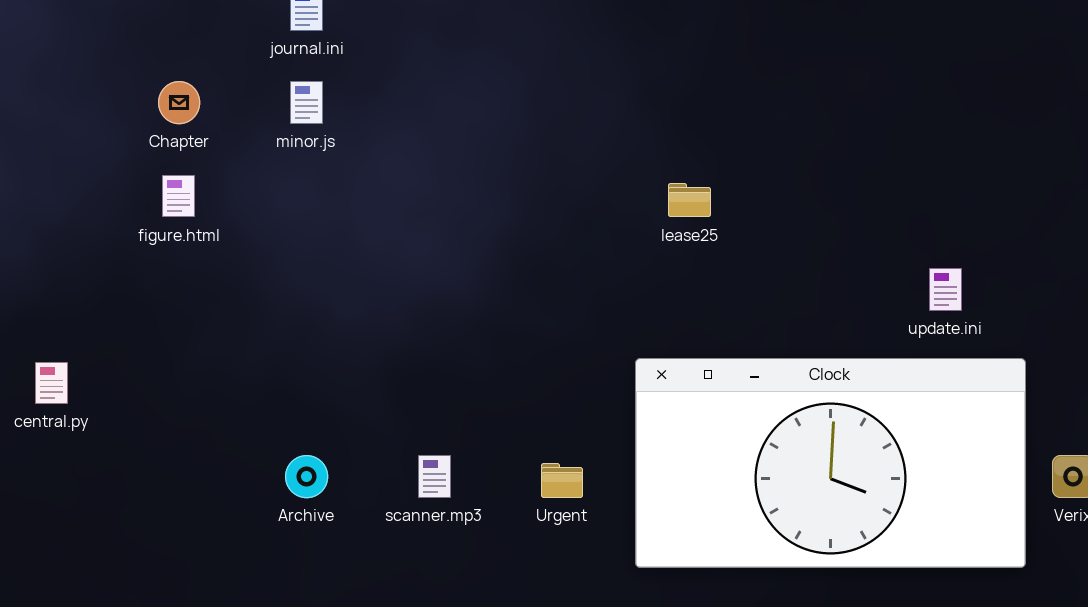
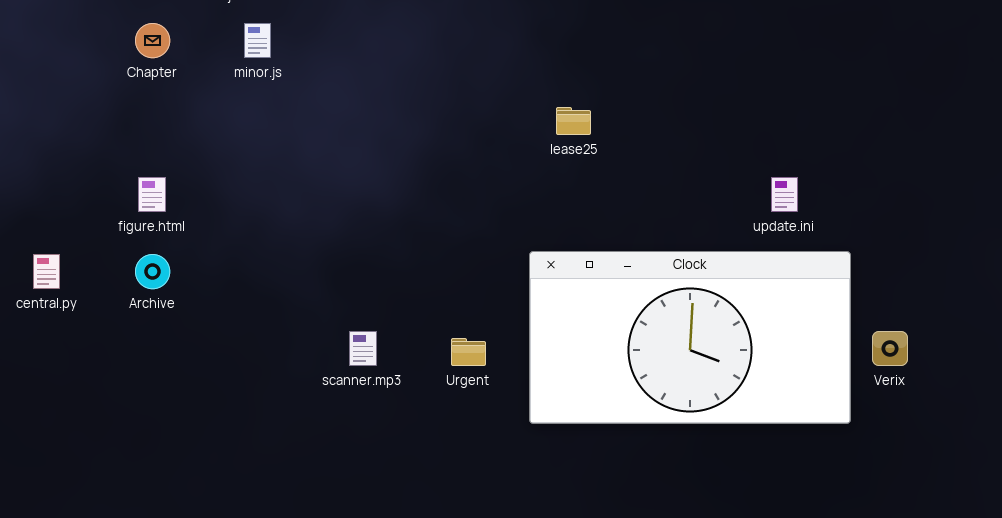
figure.html: [162,175,195,217] -> [138,177,166,212], moved
Archive: [285,455,328,498] -> [135,254,170,289], moved

